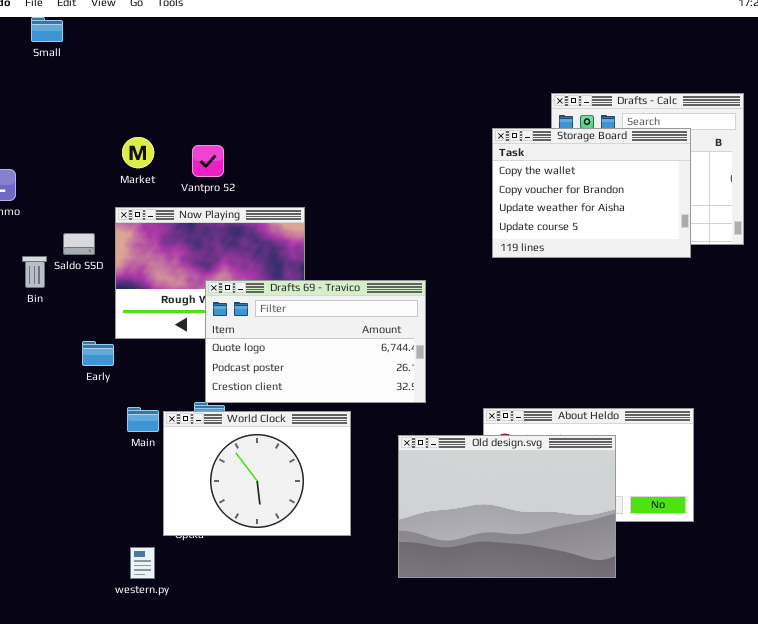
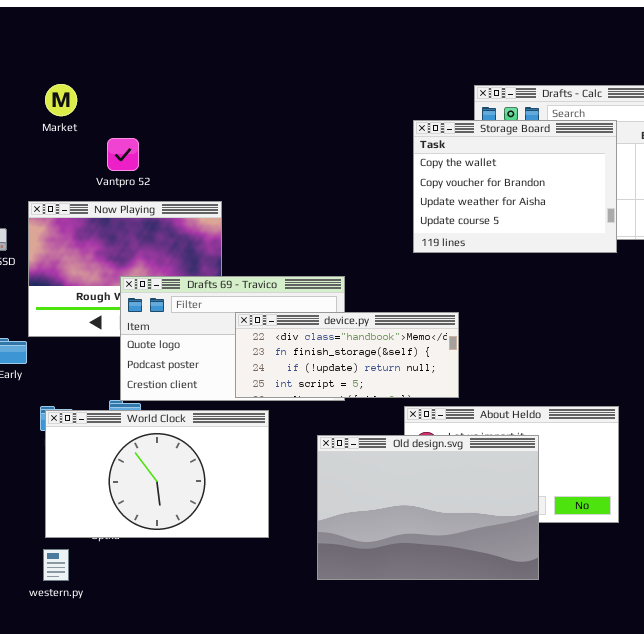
Market: [122,137,154,168] -> [45,84,77,116], moved
device.py: none -> [235,312,459,398], opened
World Clock: [163,411,351,536] -> [45,410,269,538], resized

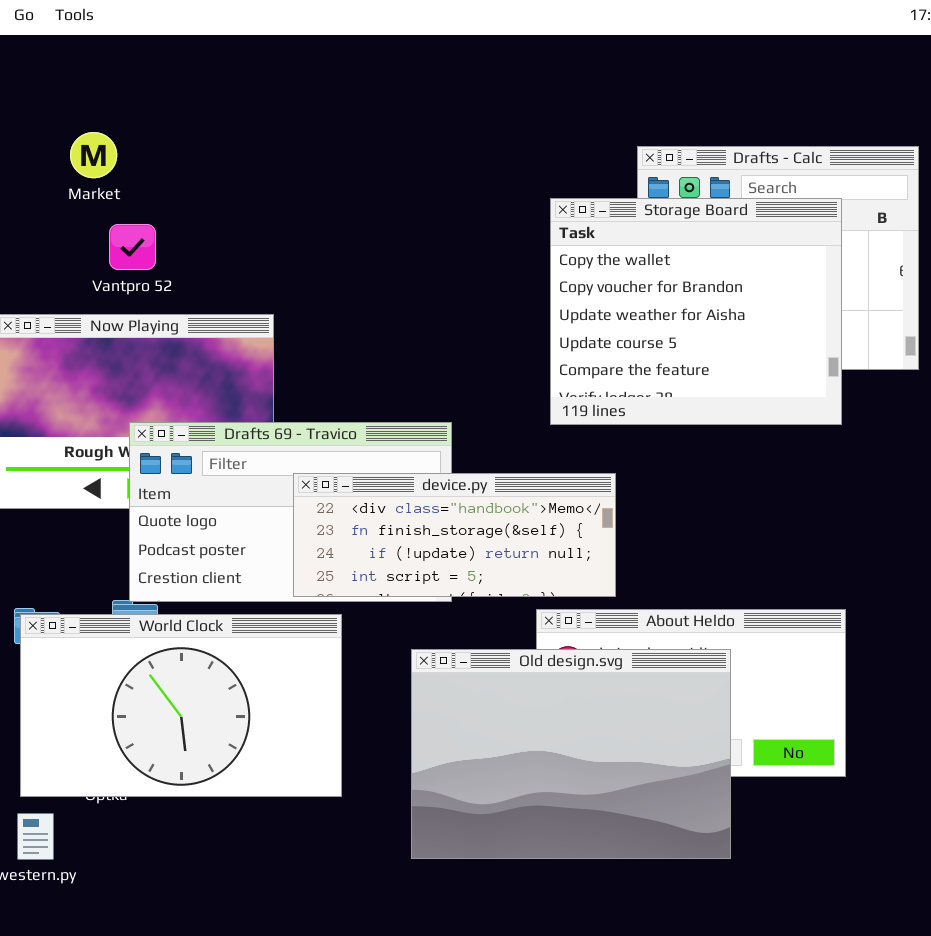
Market: [45,84,77,116] -> [70,132,117,178], moved
Storage Board: [413,120,617,253] -> [550,198,842,425], resized

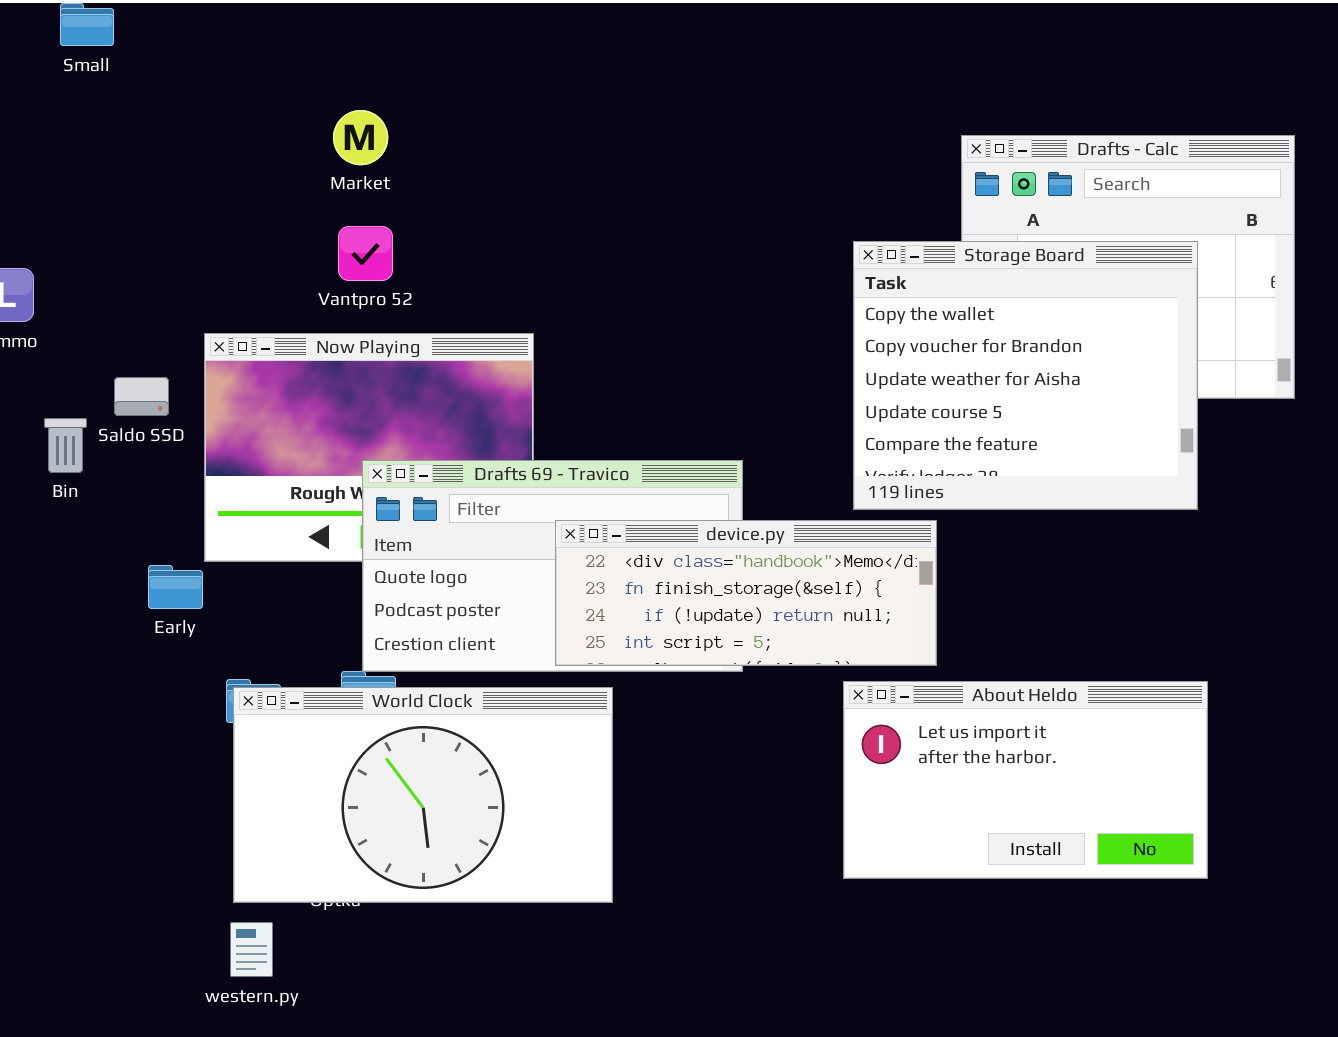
Market: [70,132,117,178] -> [333,110,388,165], moved
Storage Board: [550,198,842,425] -> [853,241,1198,510], moved
Old design.svg: [411,649,731,859] -> none, closed

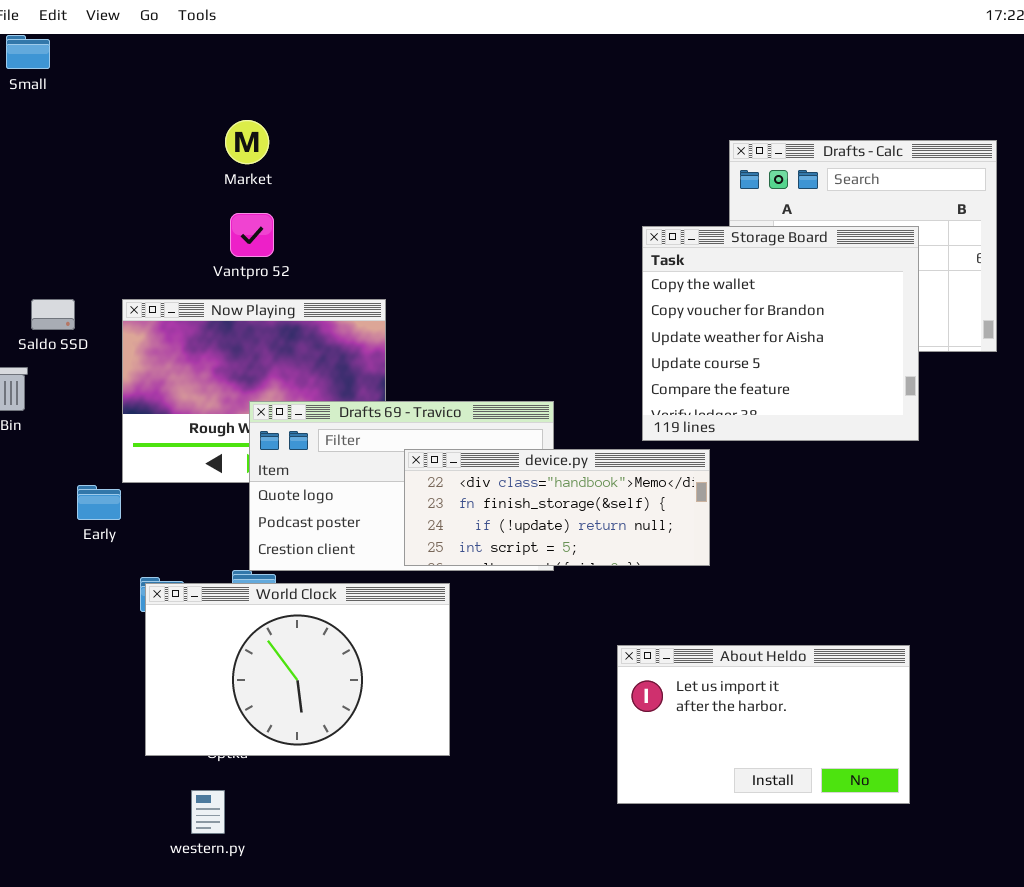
Saldo SSD: [114,377,169,416] -> [31,299,75,330], moved
About Heldo: [843,681,1208,879] -> [617,645,910,804], moved
western.py: [230,922,273,977] -> [191,790,225,834], moved

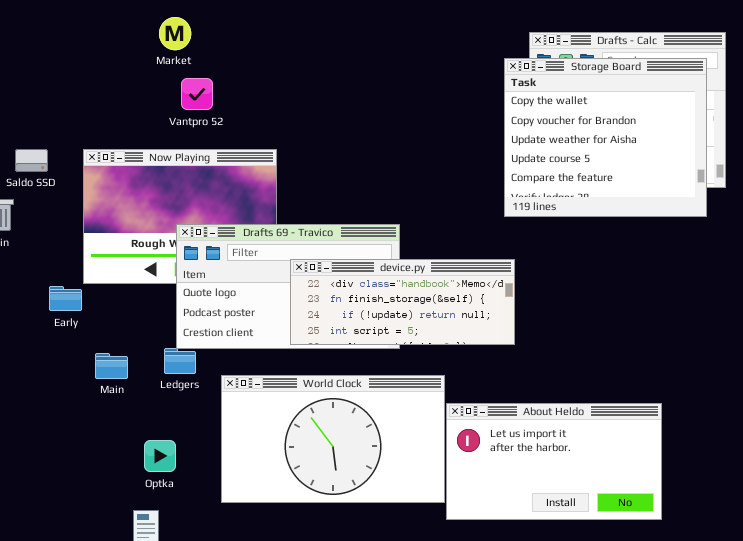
Vantpro 52: [230,213,274,257] -> [181,78,213,110], moved
Storage Board: [642,226,919,441] -> [504,58,707,217], moved
World Clock: [145,583,450,756] -> [221,375,445,503], moved

